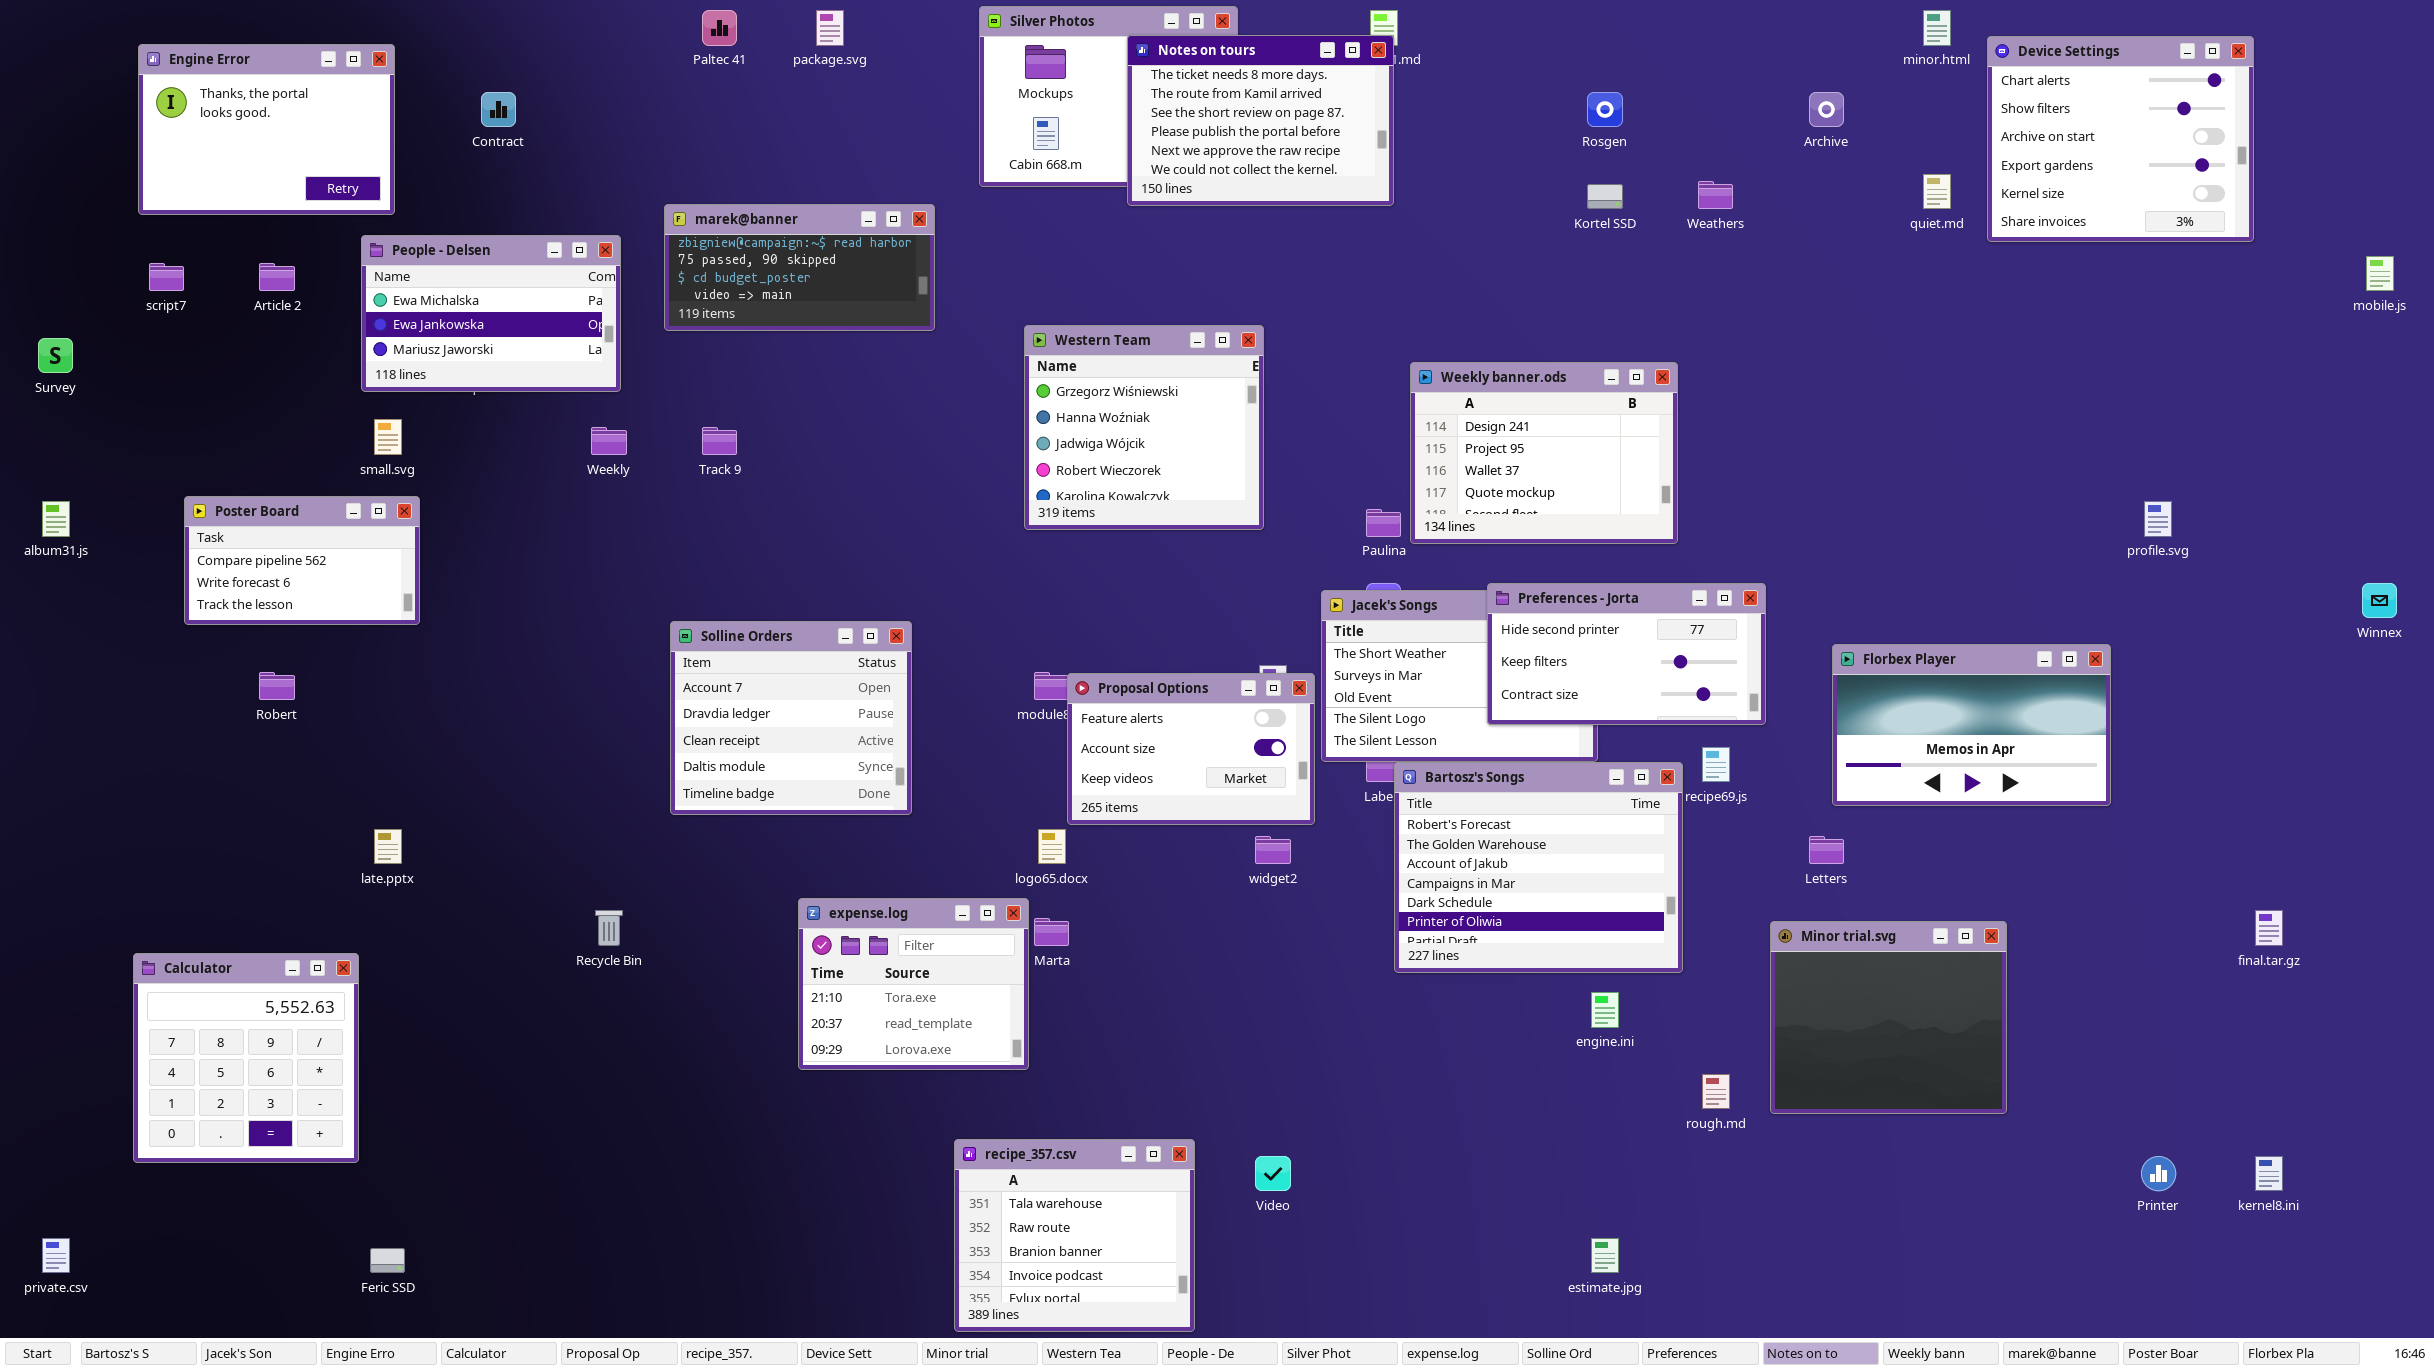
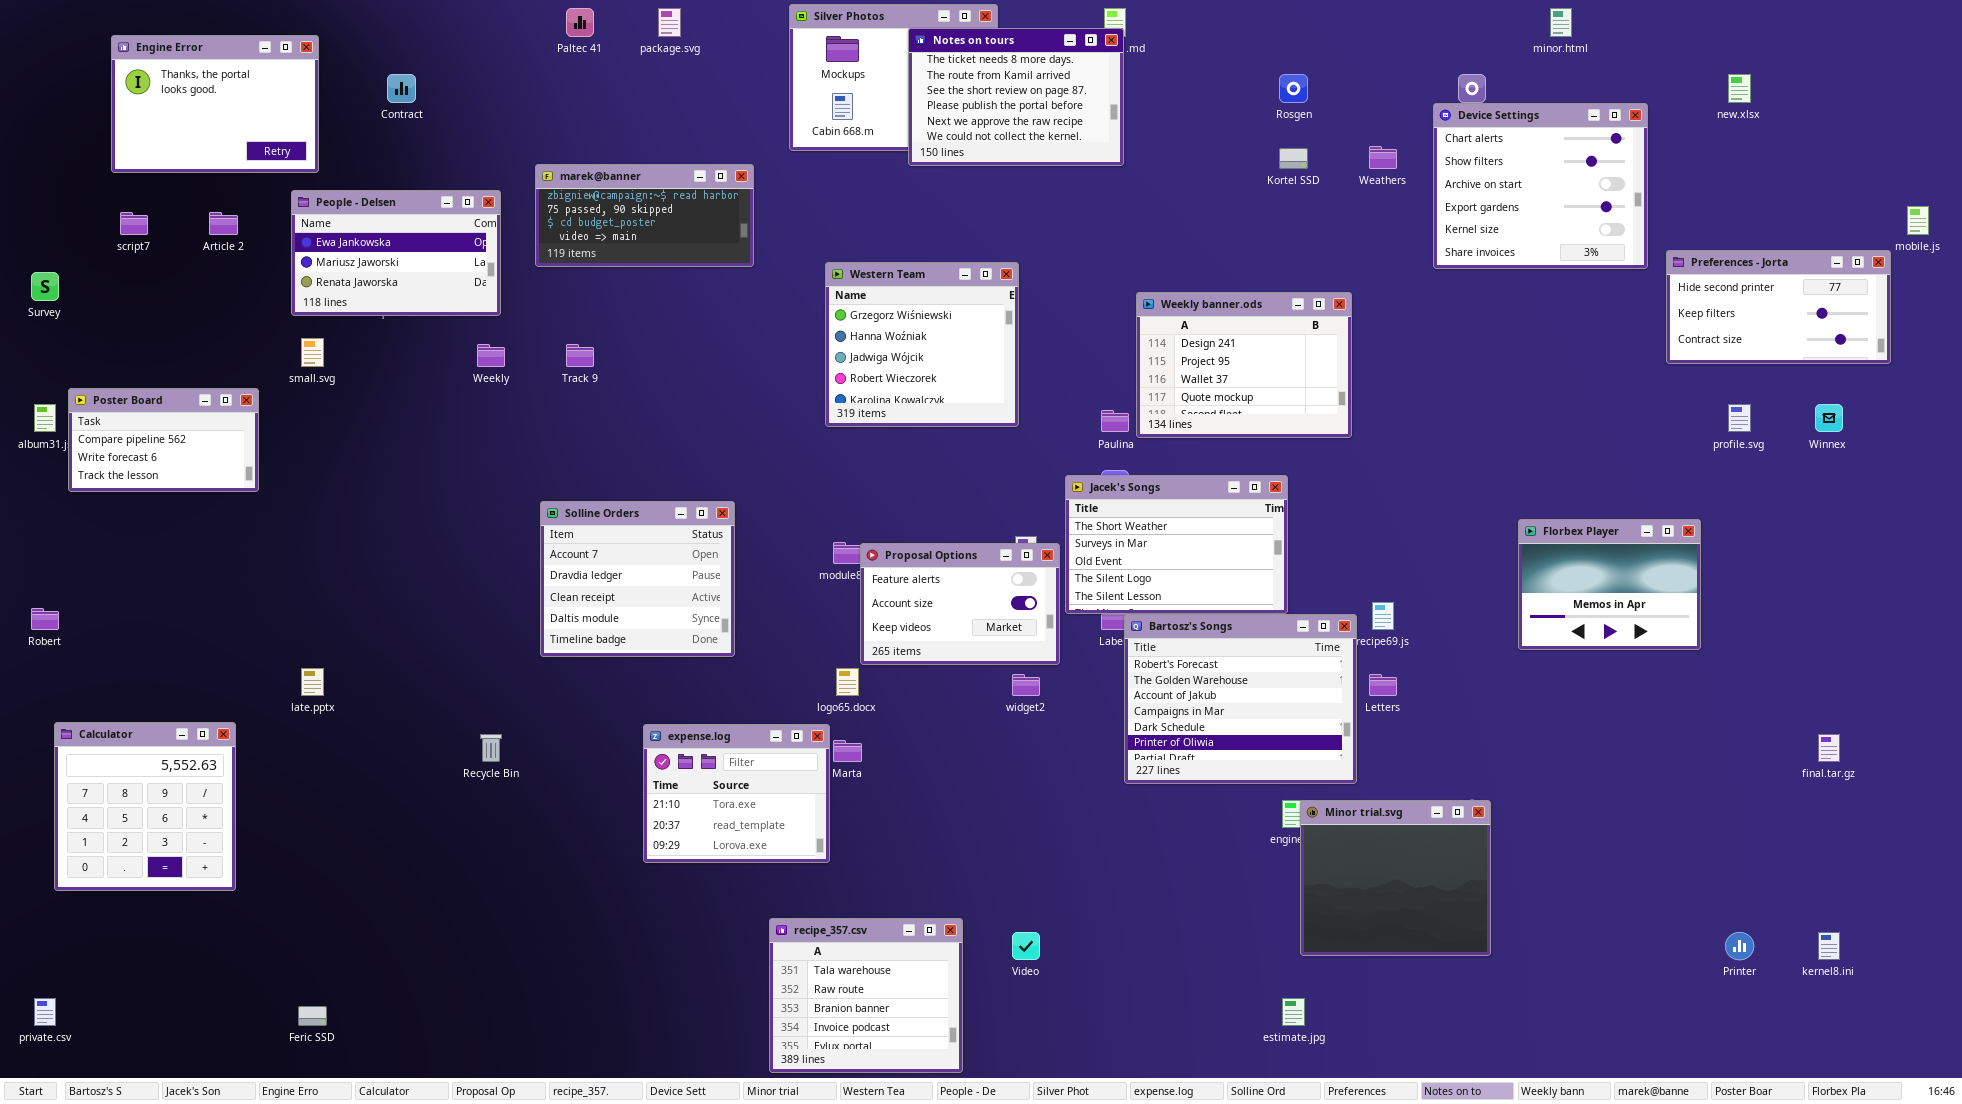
Device Settings: [1987,36,2254,242] -> [1433,103,1648,269], moved
People - Delsen: [361,235,621,392] -> [291,190,501,316], scrolled down 1 row
Poster Board: [184,496,420,625] -> [68,388,259,492], moved
Preferences - Jorta: [1487,583,1766,725] -> [1666,250,1891,364], moved
Winnex: [2362,583,2397,618] -> [1815,404,1843,432], moved
Florbex Player: [1832,644,2111,806] -> [1518,519,1701,650], resized
Robert: [259,672,295,700] -> [31,608,59,630], moved
Letters: [1809,836,1844,864] -> [1369,674,1397,696], moved
Minor trial.svg: [1770,921,2007,1114] -> [1300,800,1491,956], moved
Calculator: [133,953,359,1163] -> [54,722,236,891], moved

